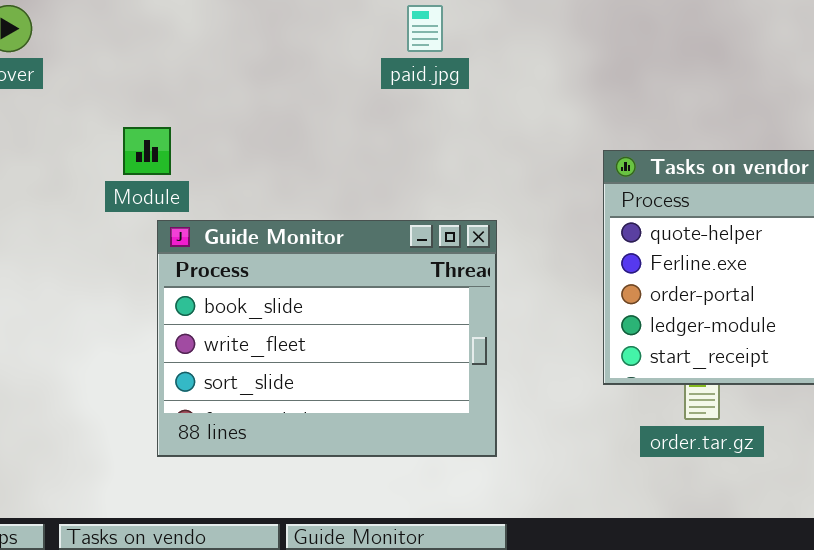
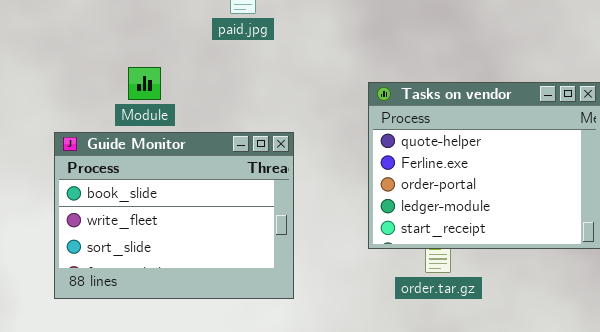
Module: [123,127,171,175] -> [128,67,161,100], moved

